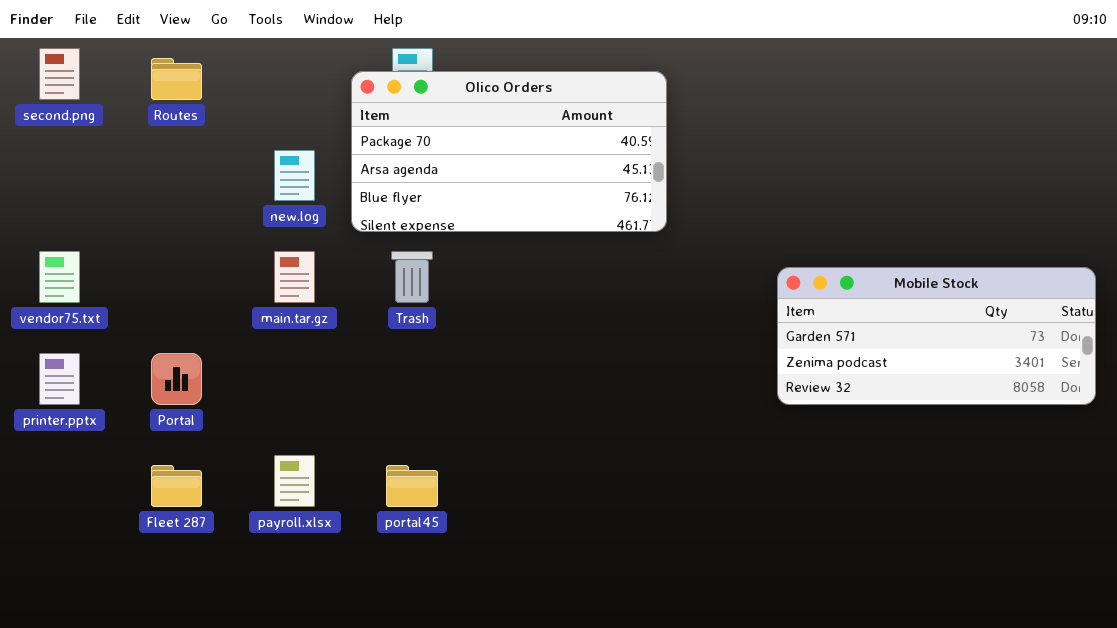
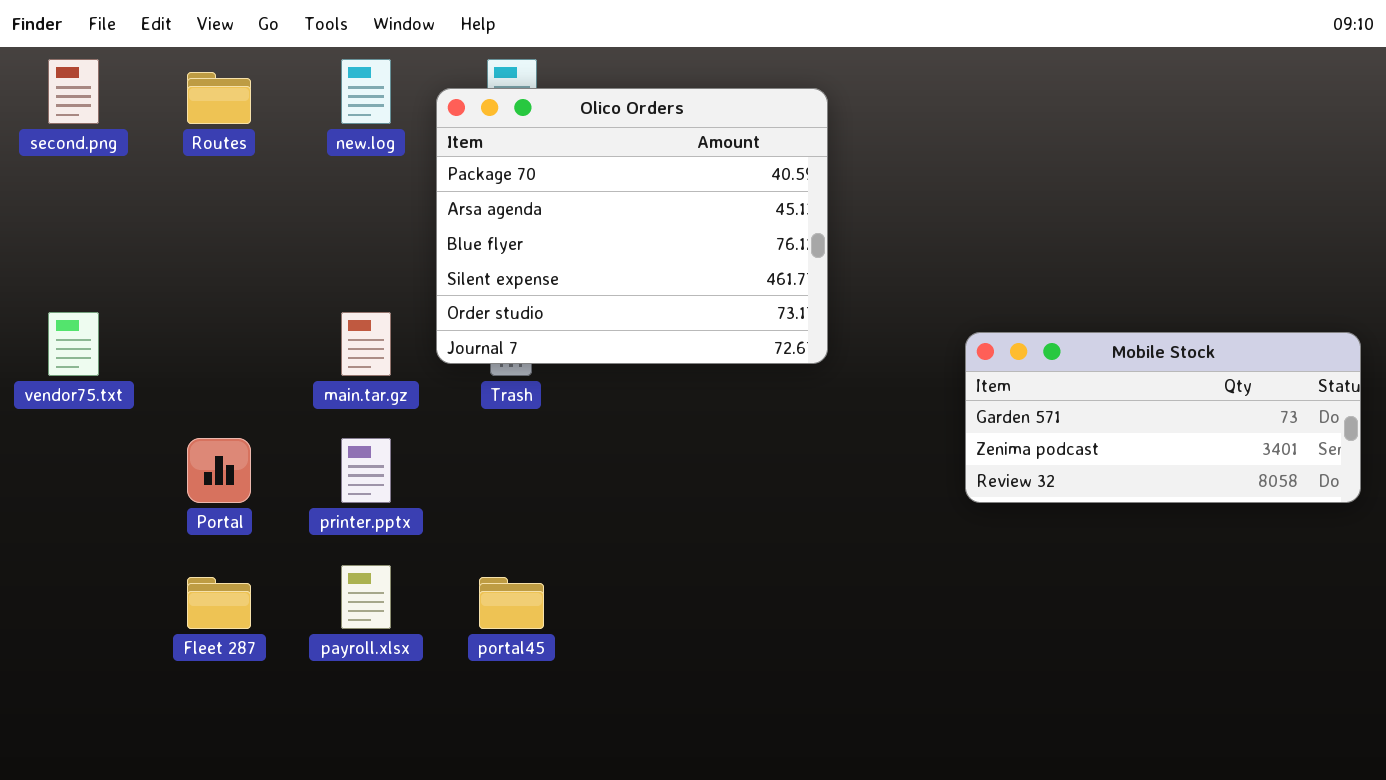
Olico Orders: [351,71,667,232] -> [436,88,828,364], resized
new.log: [274,150,315,201] -> [341,59,391,124], moved
printer.pptx: [39,353,80,405] -> [341,438,391,503], moved

